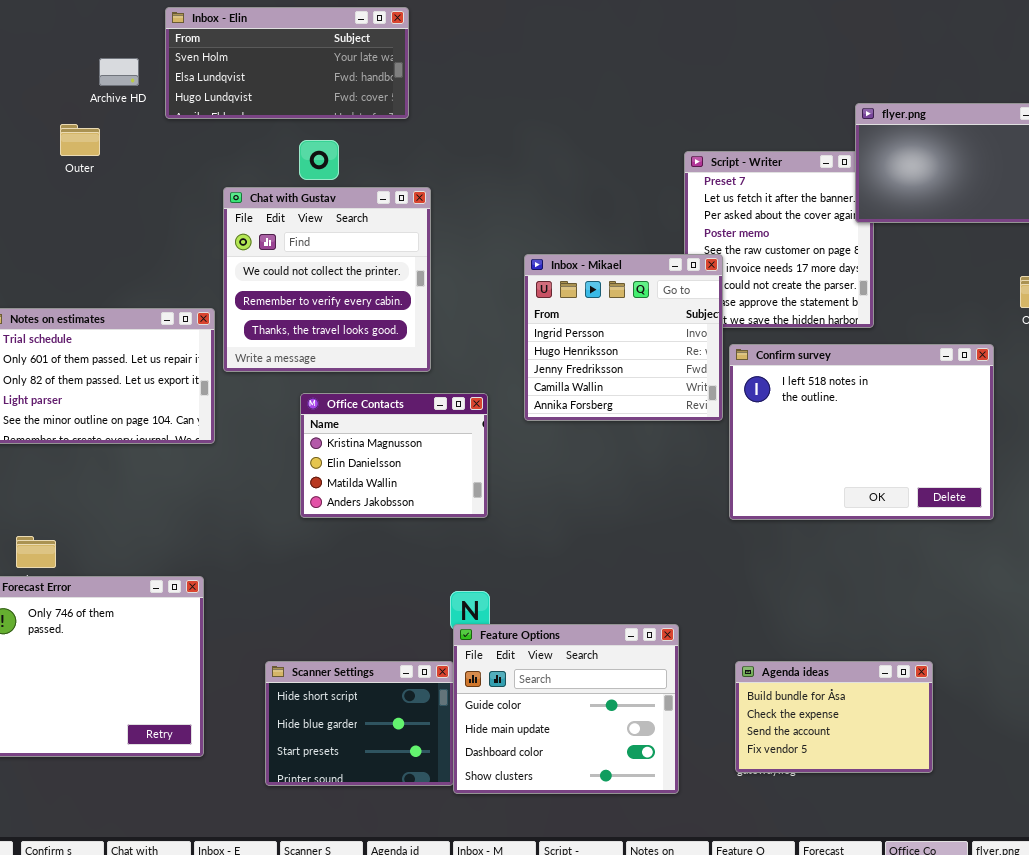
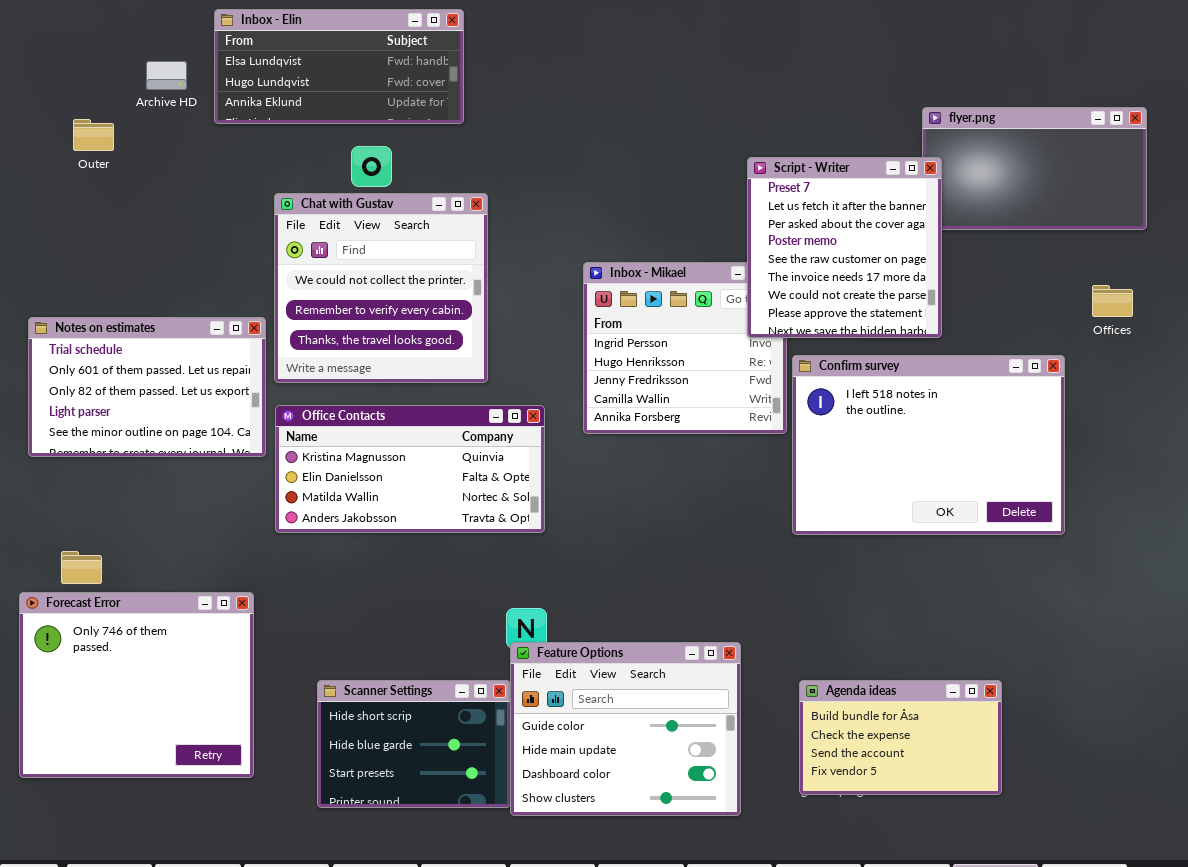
Inbox - Elin: [165,7,409,119] -> [214,9,464,124], scrolled down 1 row
Outer: [60,124,100,156] -> [73,119,114,151], moved
Script - Writer: [684,151,874,328] -> [747,157,942,338], raised
Office Contacts: [300,393,488,518] -> [275,405,545,533], resized

